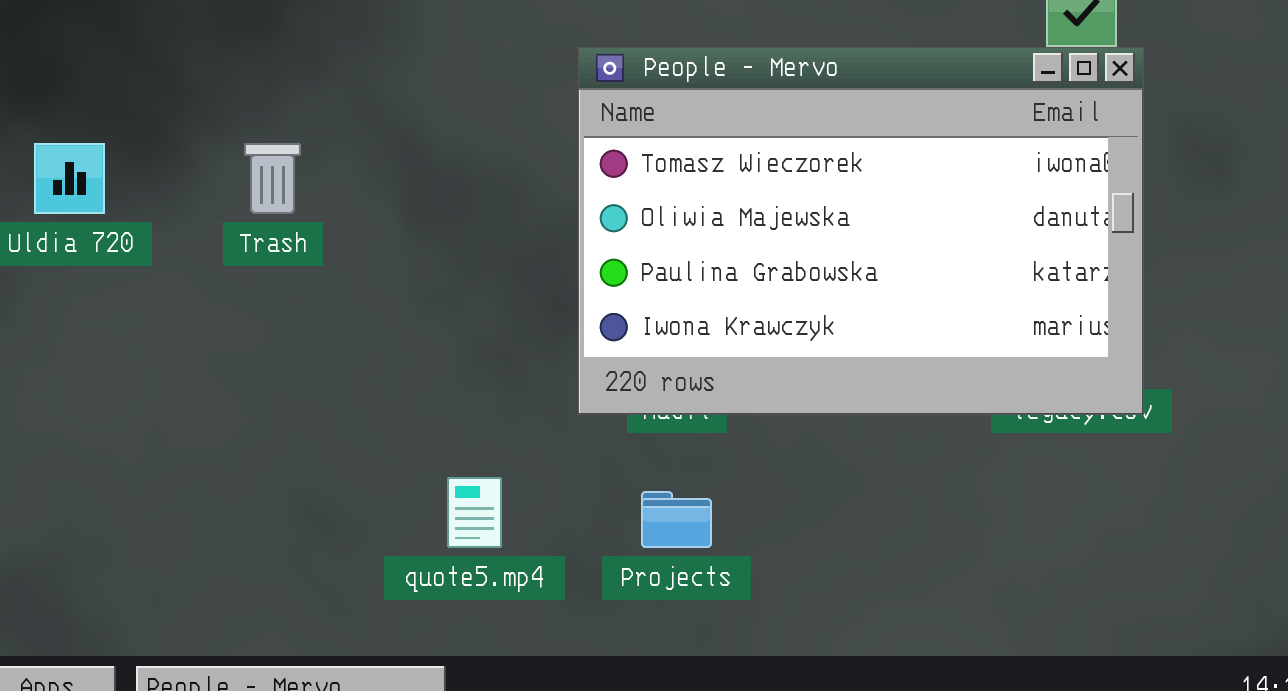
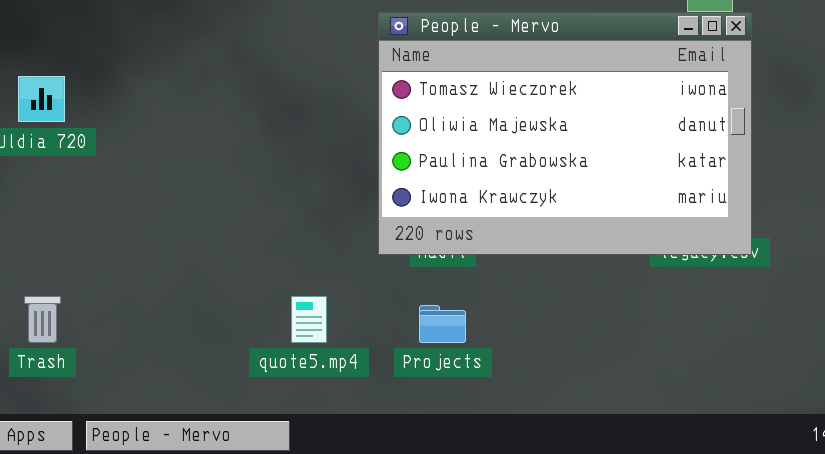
Trash: [244,143,301,214] -> [24,296,61,343], moved

